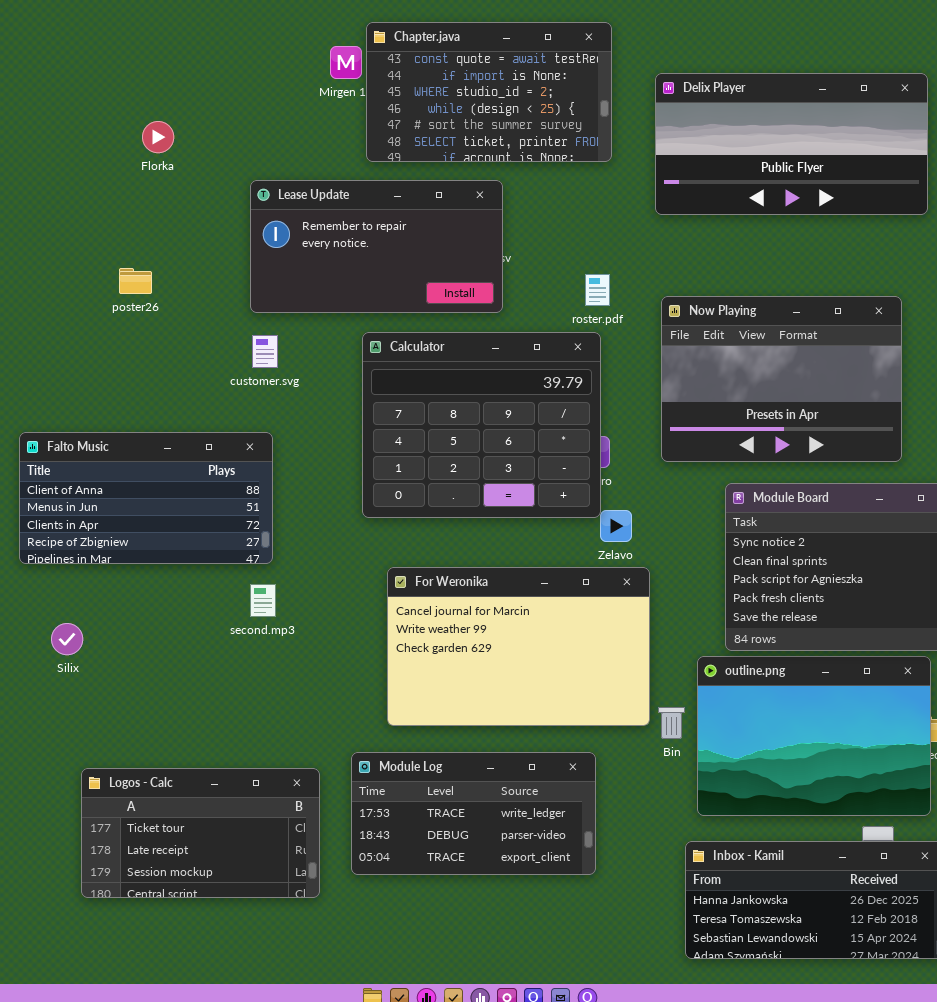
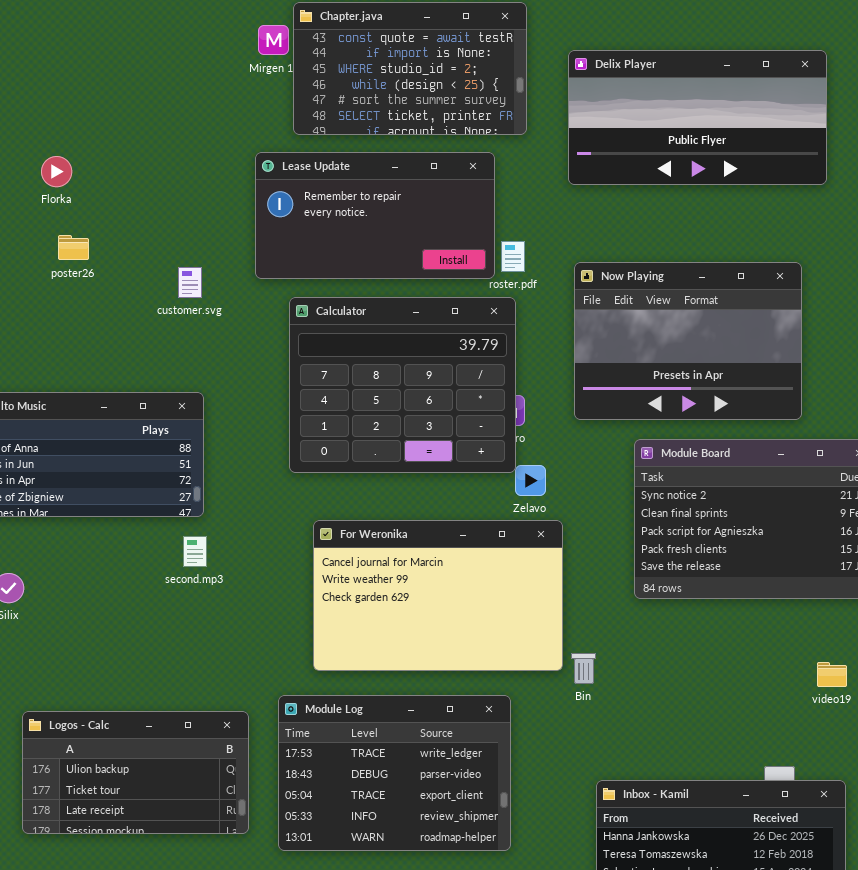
Florka: [142,121,174,153] -> [41,156,72,187], moved
Lease Update: [250,180,503,313] -> [255,152,495,279], moved
customer.svg: [252,335,278,368] -> [178,267,202,298], moved
outline.png: [697,656,931,816] -> none, closed
Module Log: [351,752,596,875] -> [278,695,511,851], resized
Logos - Calc: [81,768,320,898] -> [22,711,249,834], scrolled up 1 row

